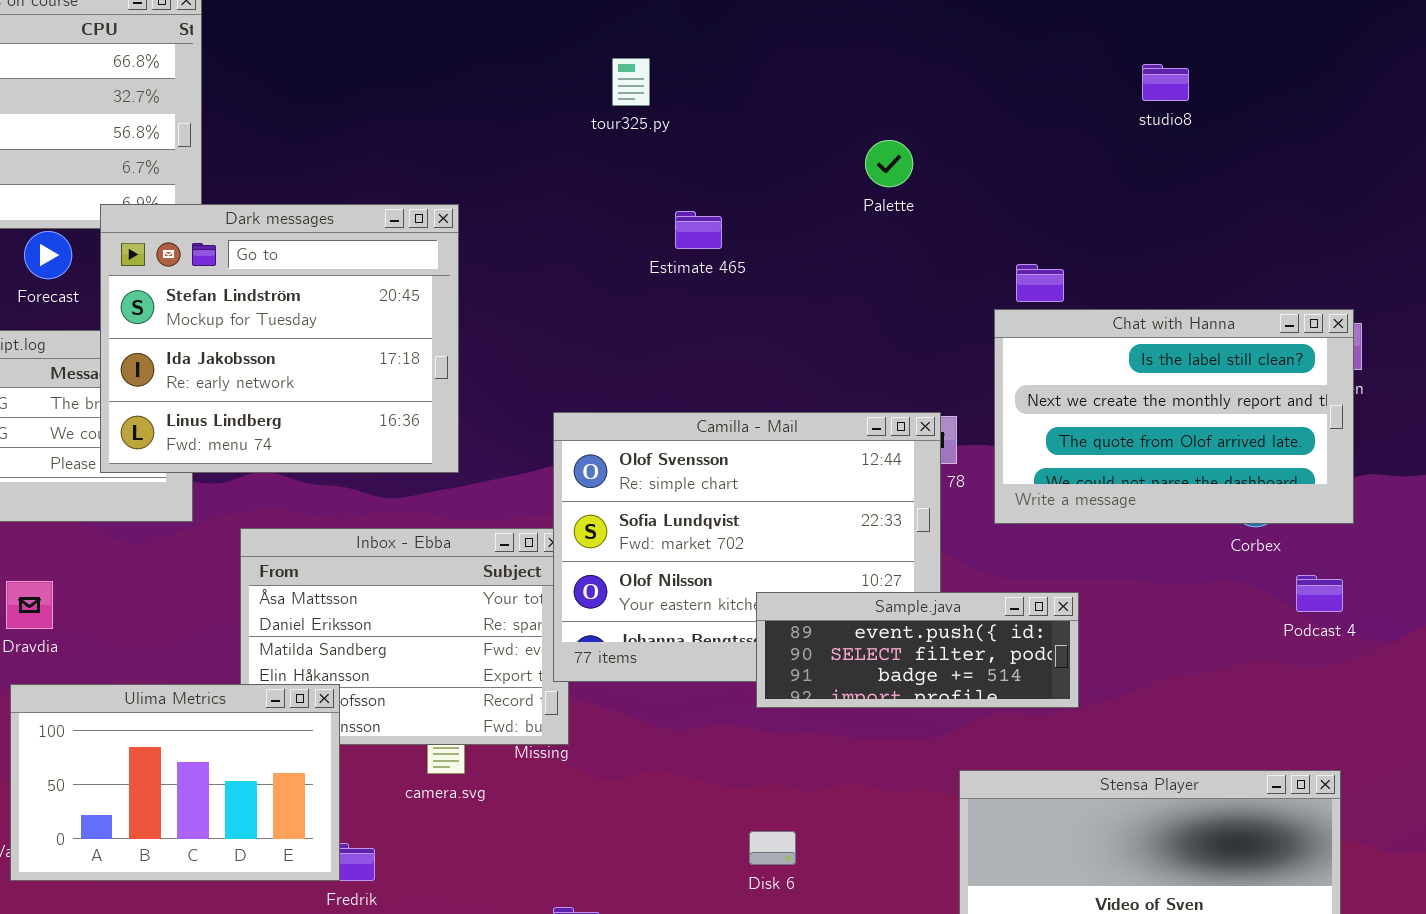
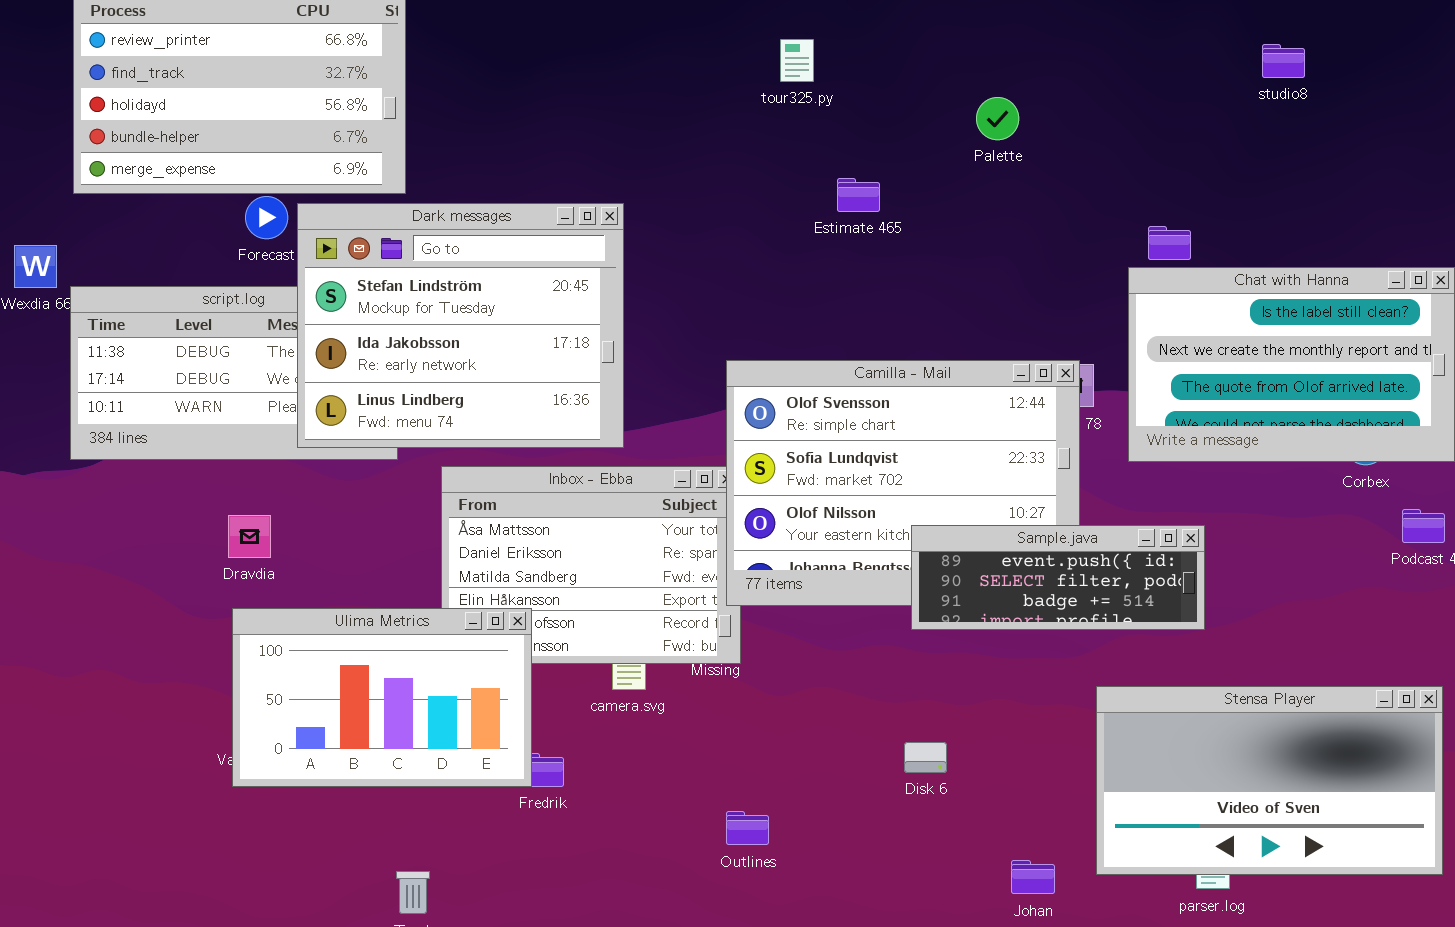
Palette: [865,140,913,187] -> [976,97,1019,140], moved
Dark messages: [100,204,459,473] -> [297,203,624,448], moved

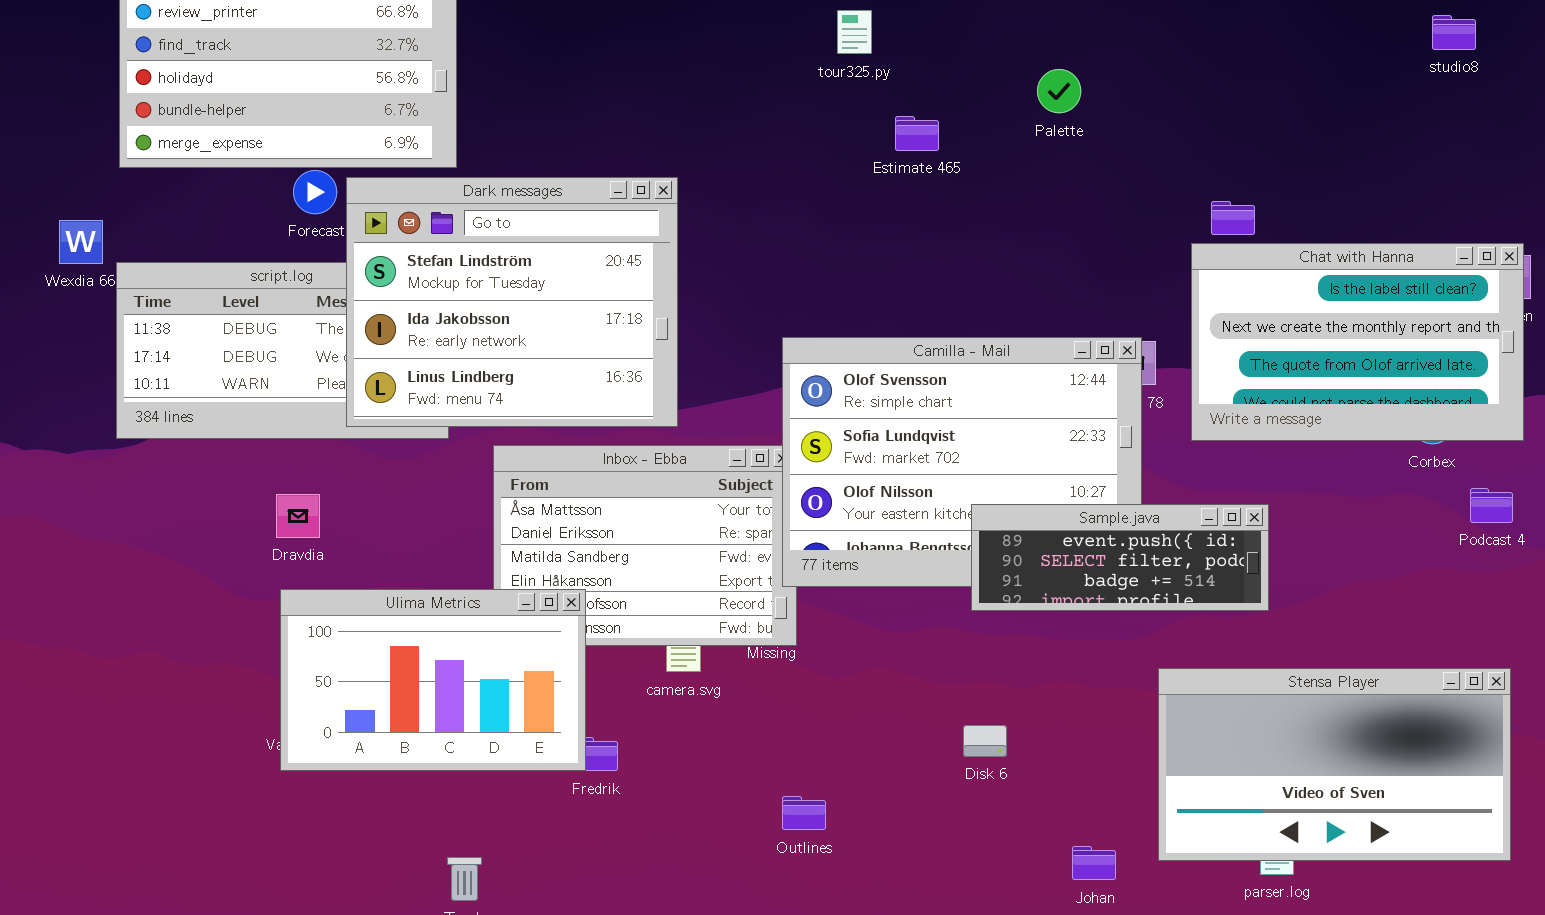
studio8: [1262,44,1305,78] -> [1432,15,1476,50], moved
Estimate 465: [837,178,880,212] -> [895,116,939,151], moved

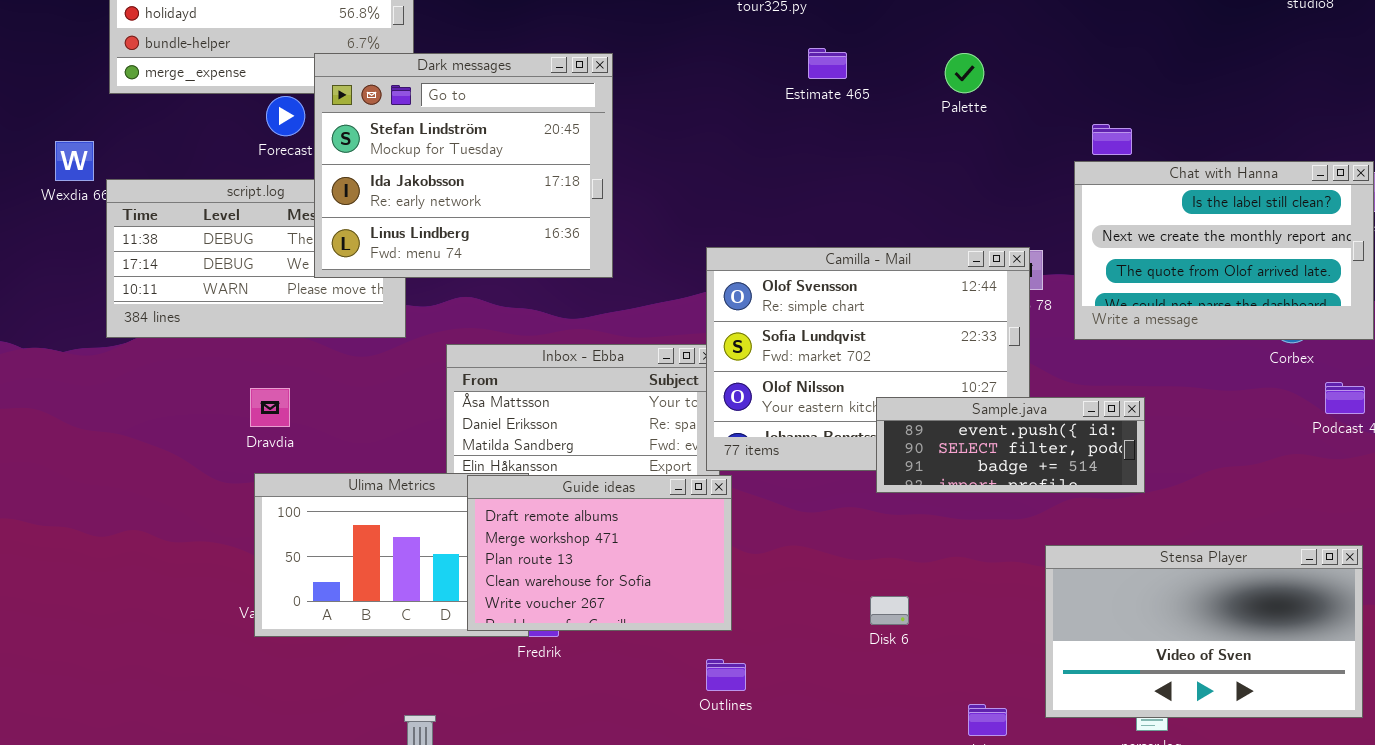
Palette: [1037,69,1081,113] -> [945,53,984,93], moved
Dark messages: [346,177,678,427] -> [314,53,613,278], moved
Guide ideas: none -> [467,475,732,631], opened

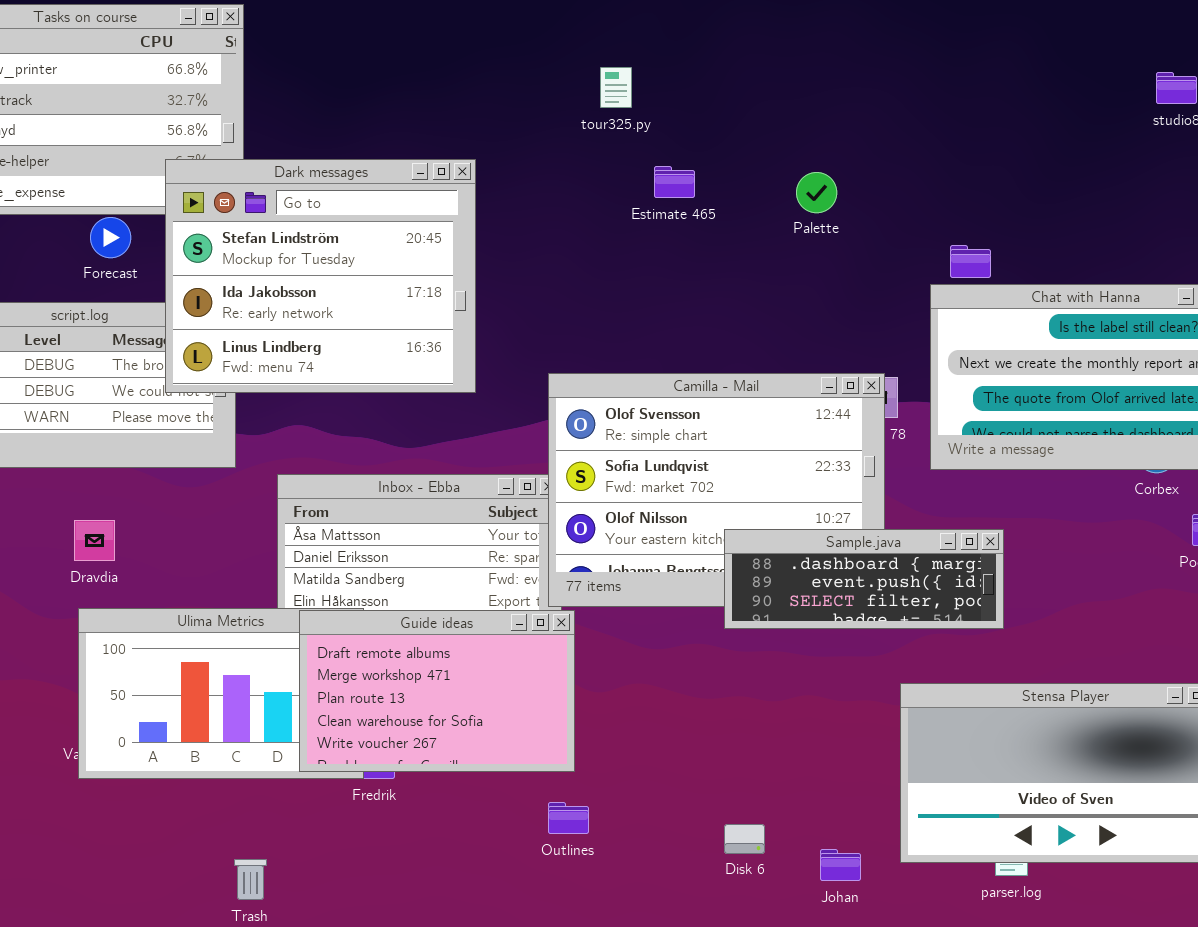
Dark messages: [314,53,613,278] -> [165,159,476,393], moved
Sample.java: [876,397,1145,493] -> [724,529,1004,629], scrolled up 1 row
Disk 6: [870,596,909,625] -> [724,824,765,854], moved

